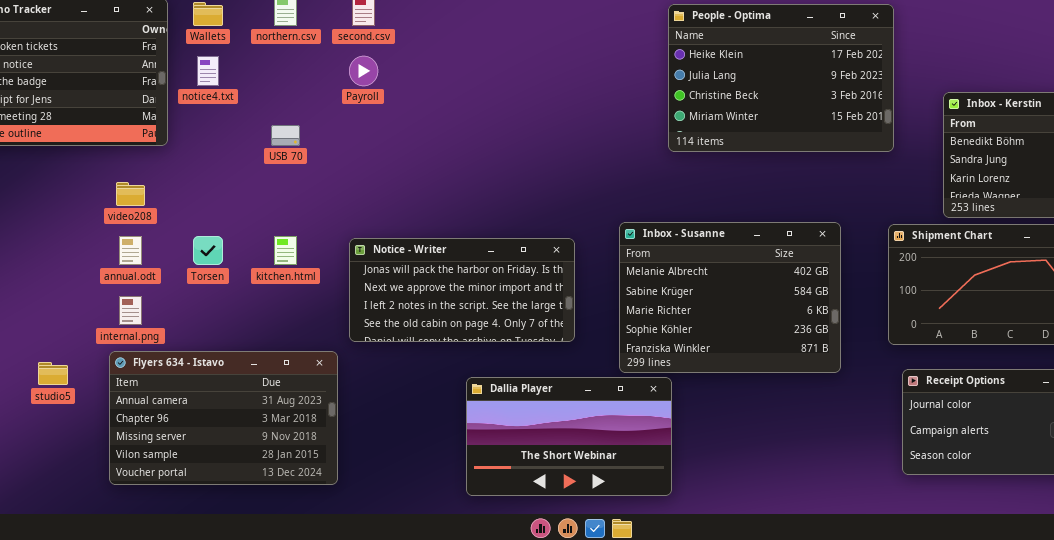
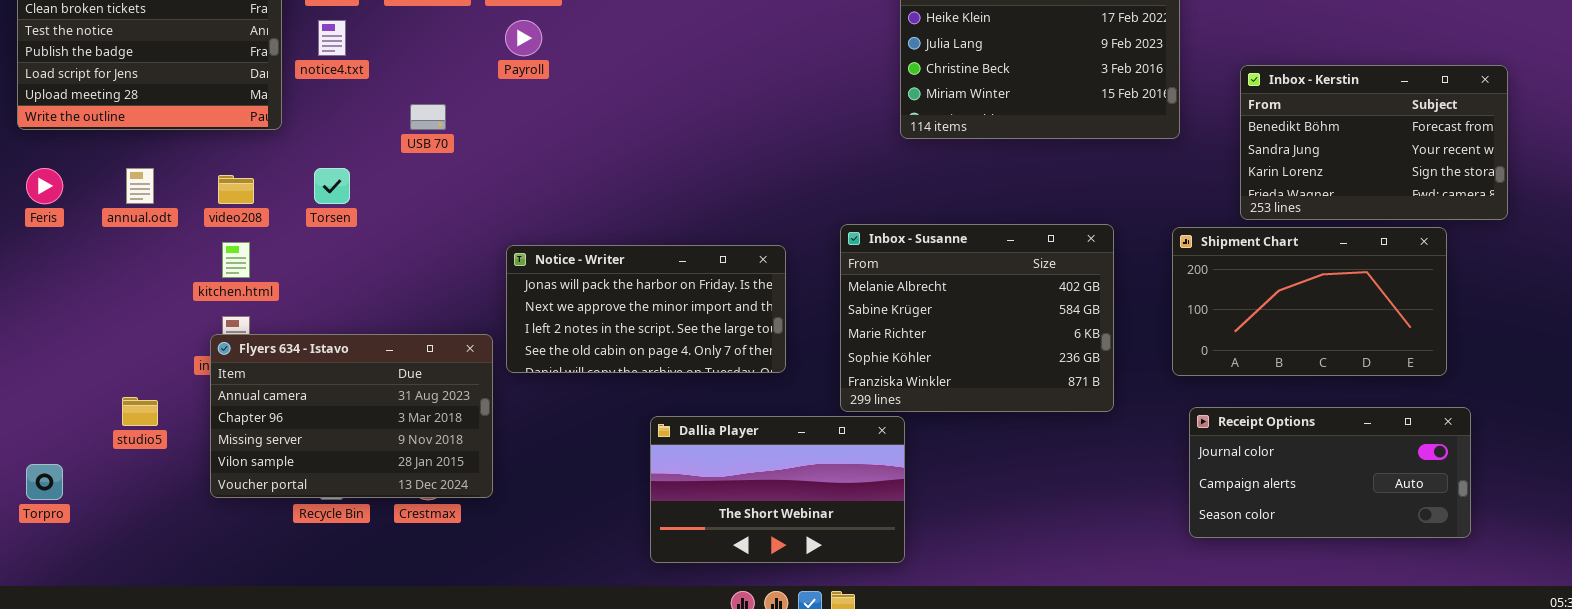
annual.odt: [119,236,142,265] -> [126,168,154,204], moved
Torsen: [193,236,223,265] -> [314,168,350,204], moved
kitchen.html: [274,236,297,265] -> [222,242,250,278], moved
Flyers 634 - Istavo: [109,351,338,485] -> [210,334,493,498], moved

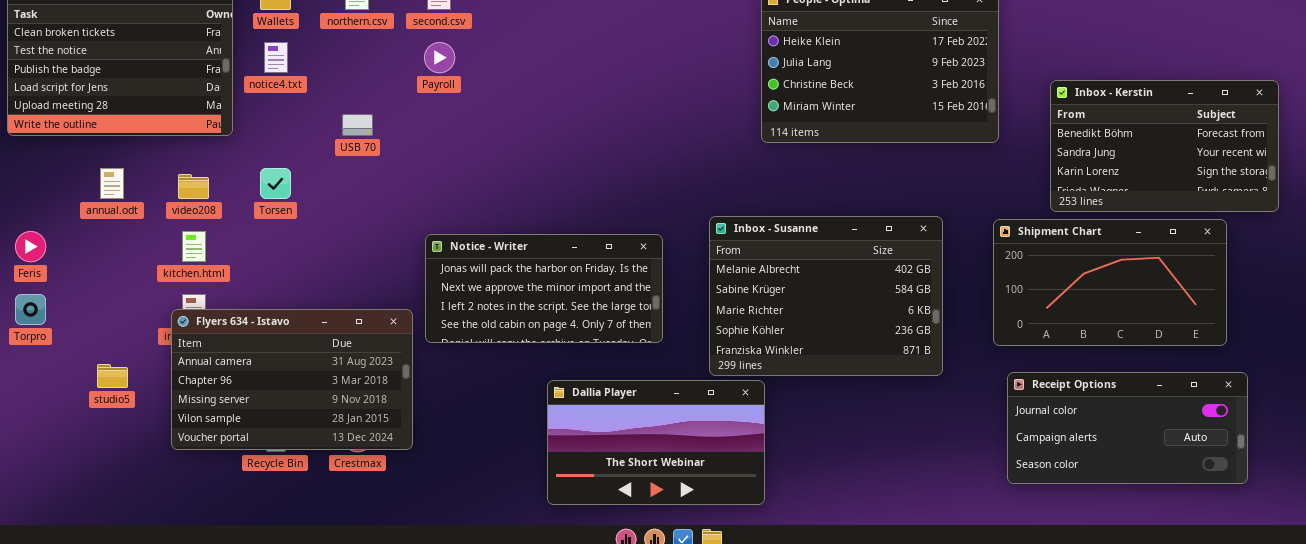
Feris: [26,168,63,204] -> [15,231,46,262], moved
Torpro: [26,464,63,500] -> [15,294,46,325], moved

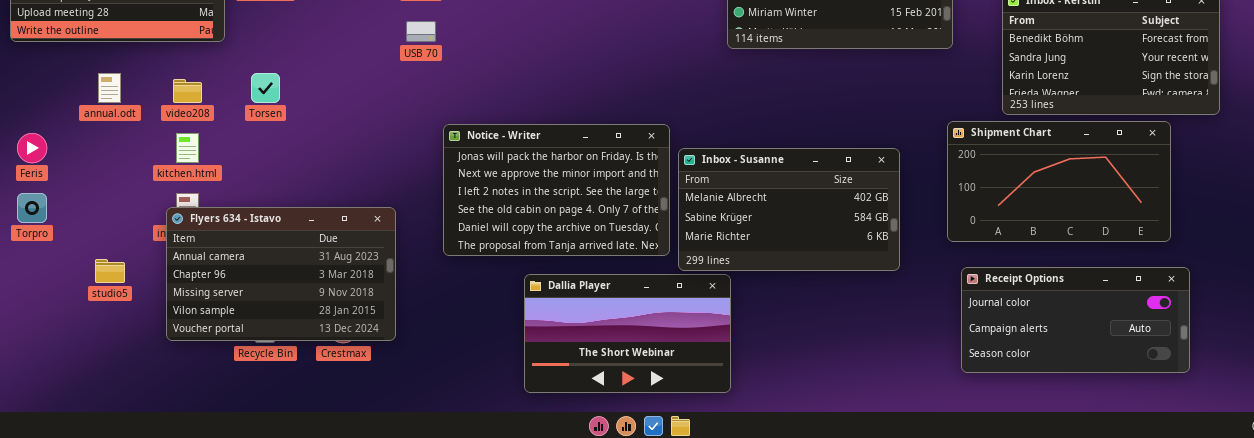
USB 70: [342,114,373,136] -> [406,21,436,42], moved
Inbox - Susanne: [709,216,943,376] -> [678,148,900,271], resized
Notice - Writer: [425,234,663,343] -> [443,124,670,256], moved, resized

